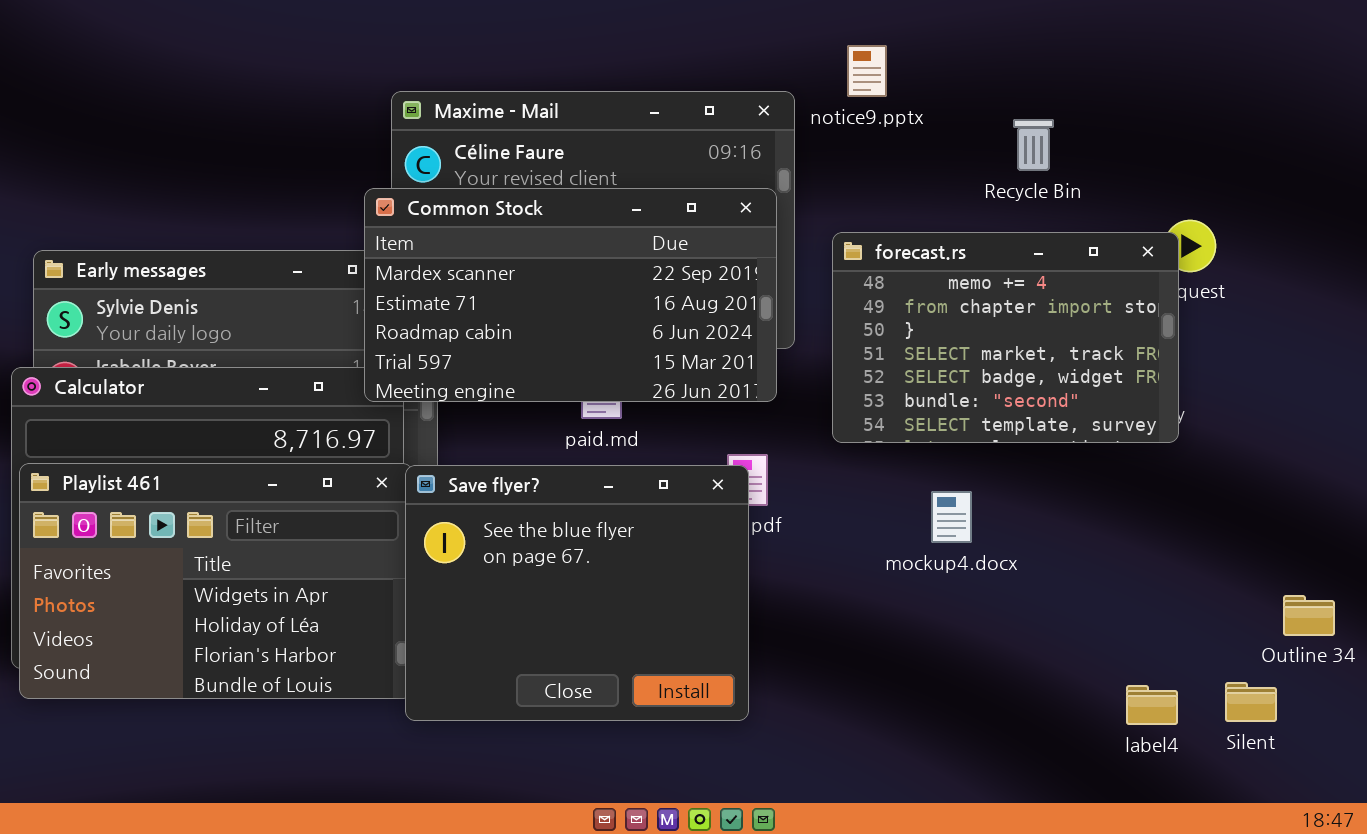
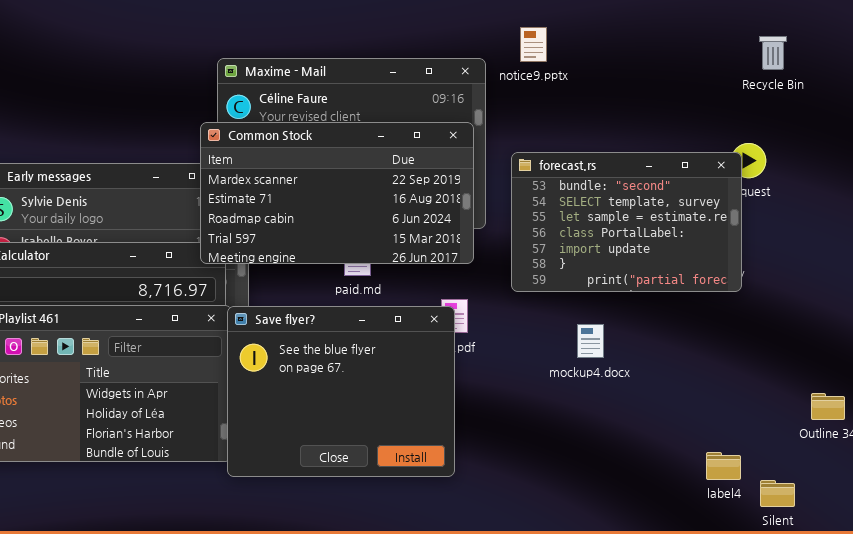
Recycle Bin: [1013,119,1054,171] -> [759,36,787,70], moved
forecast.rs: [832,232,1179,443] -> [511,152,742,292], scrolled down 5 rows
Silent: [1225,682,1277,722] -> [760,480,795,507], moved

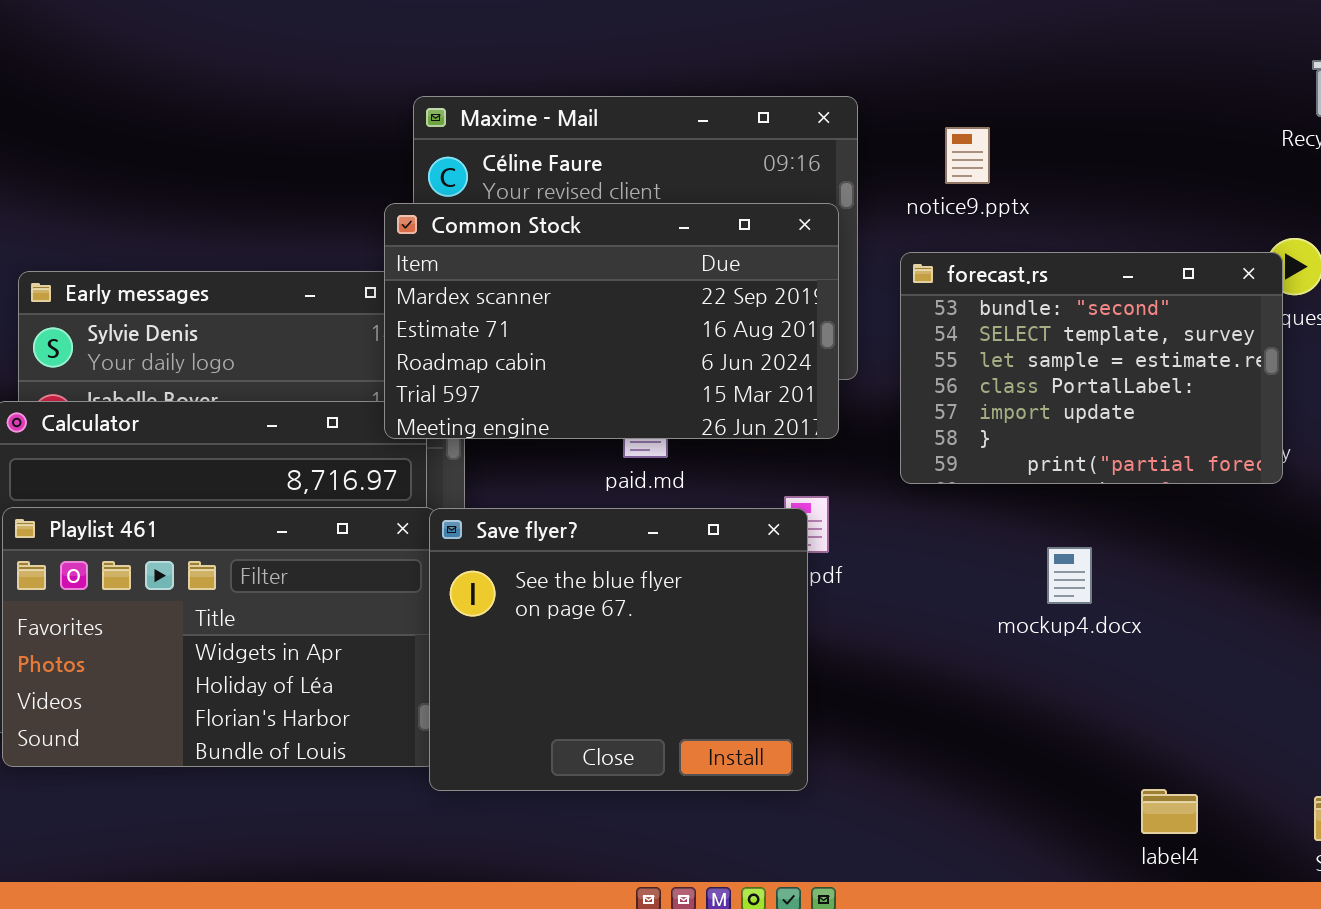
notice9.pptx: [520,27,547,62] -> [945,127,990,184], moved
mockup4.docx: [577,324,604,358] -> [1047,547,1092,604], moved
label4: [706,452,741,480] -> [1141,789,1198,834], moved

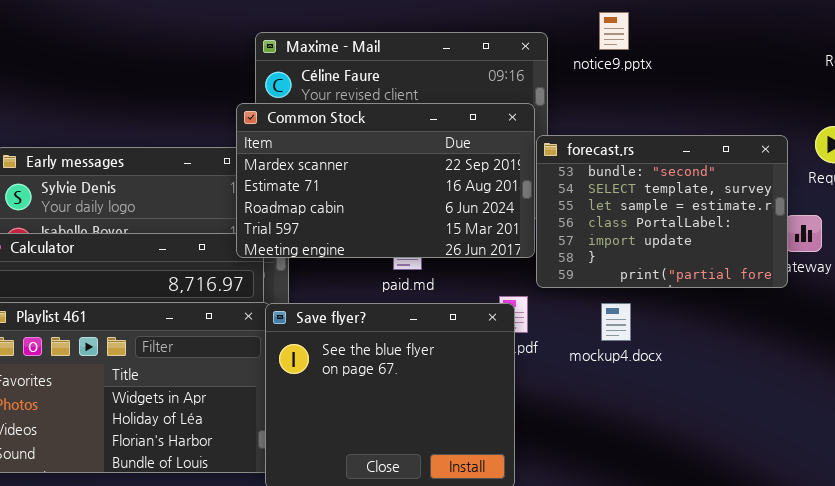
notice9.pptx: [945,127,990,184] -> [599,12,629,50], moved
forecast.rs: [900,252,1283,484] -> [536,135,788,288], moved
mockup4.docx: [1047,547,1092,604] -> [601,303,631,341], moved

